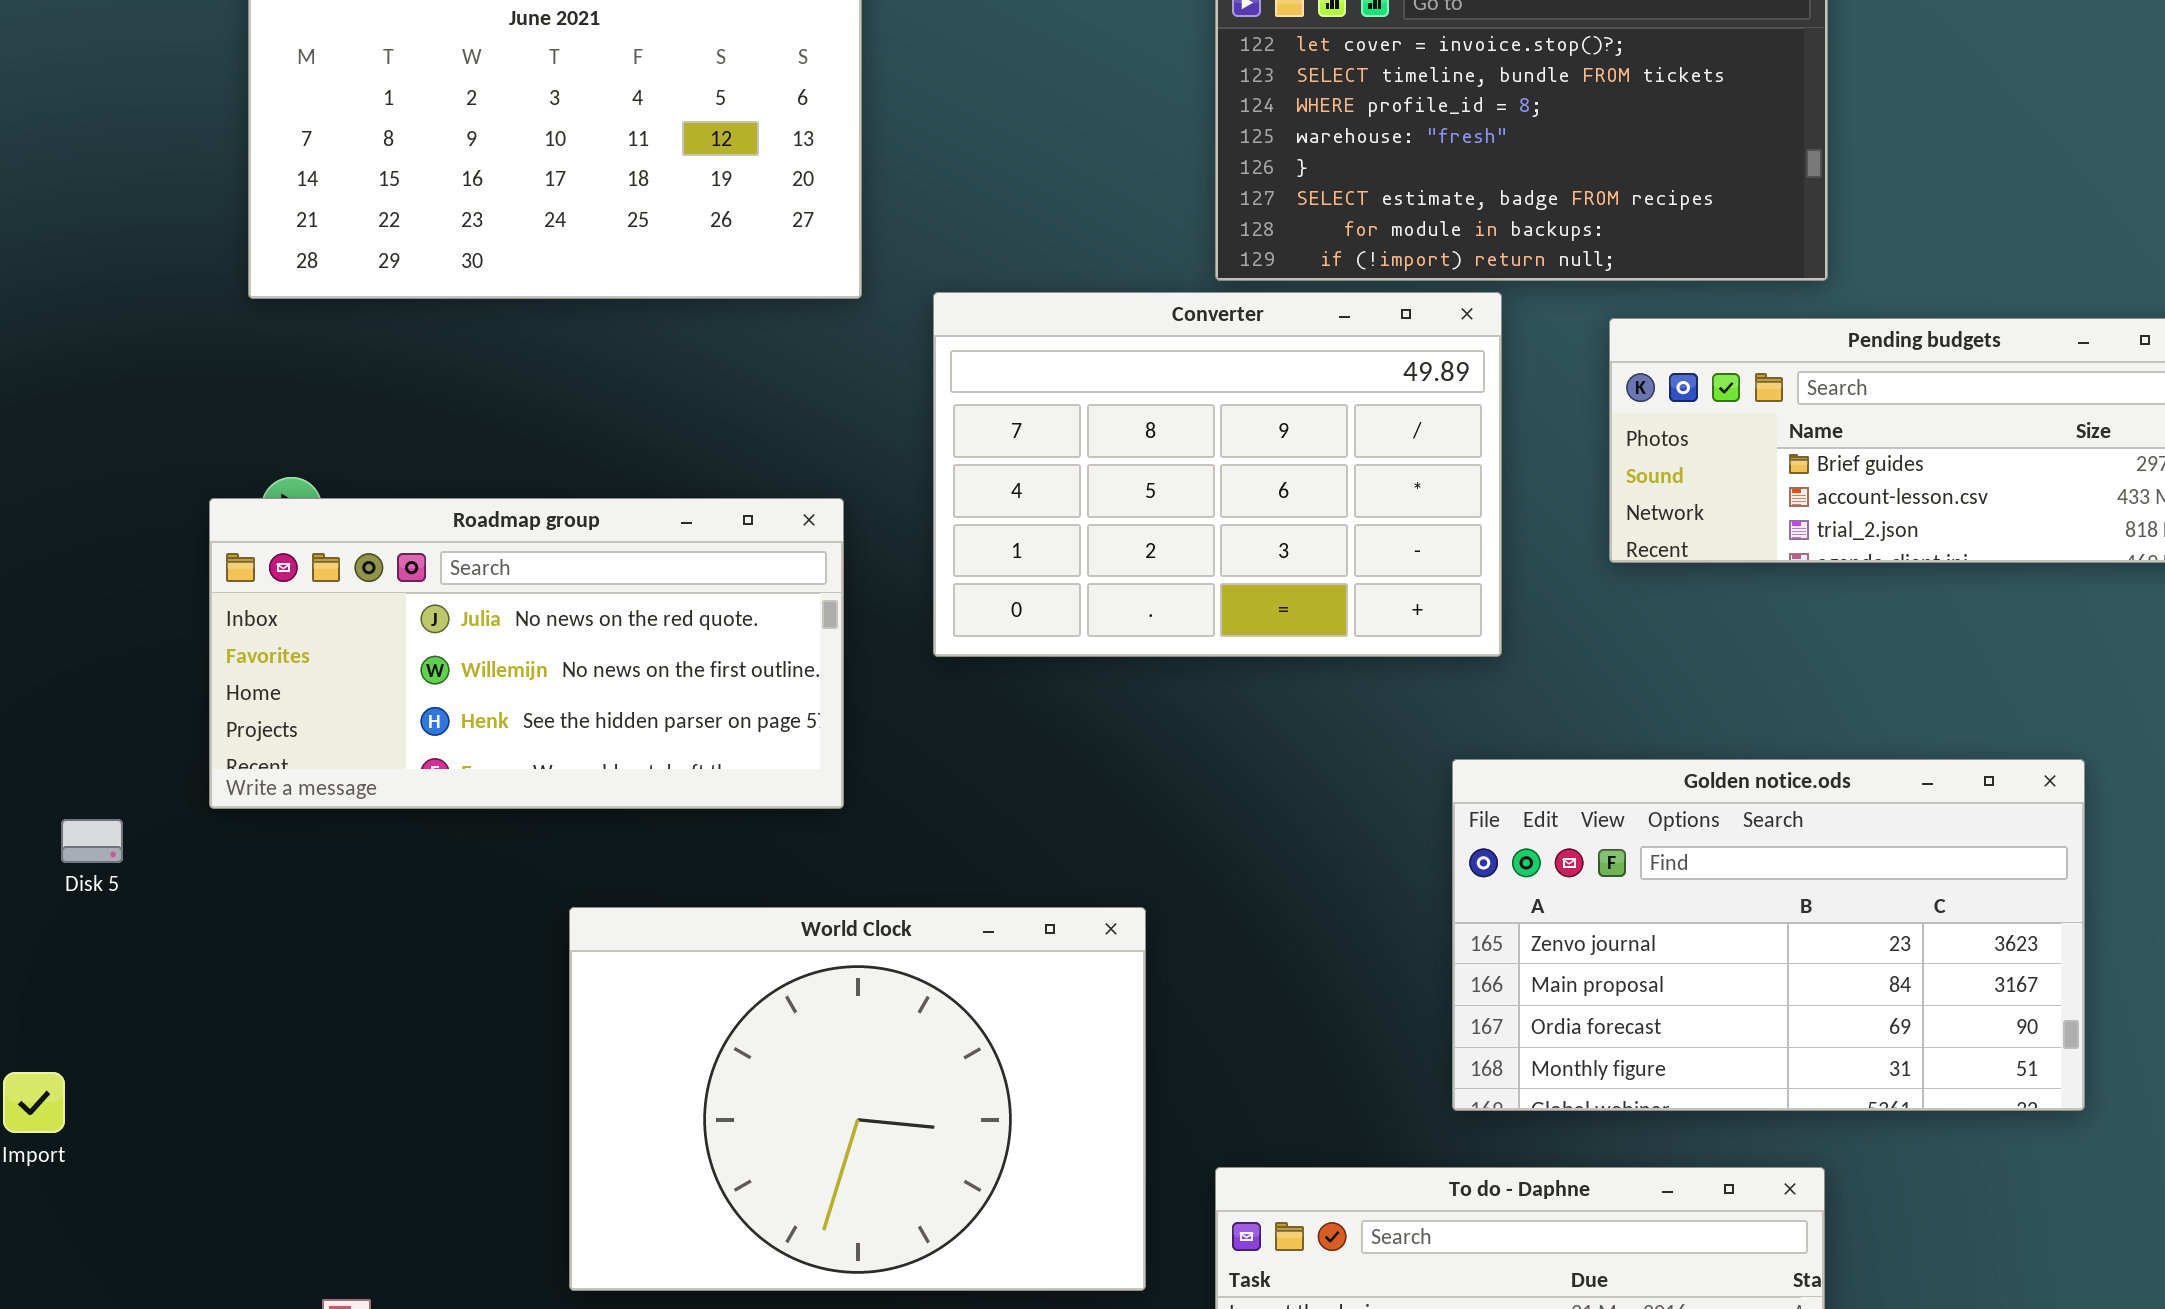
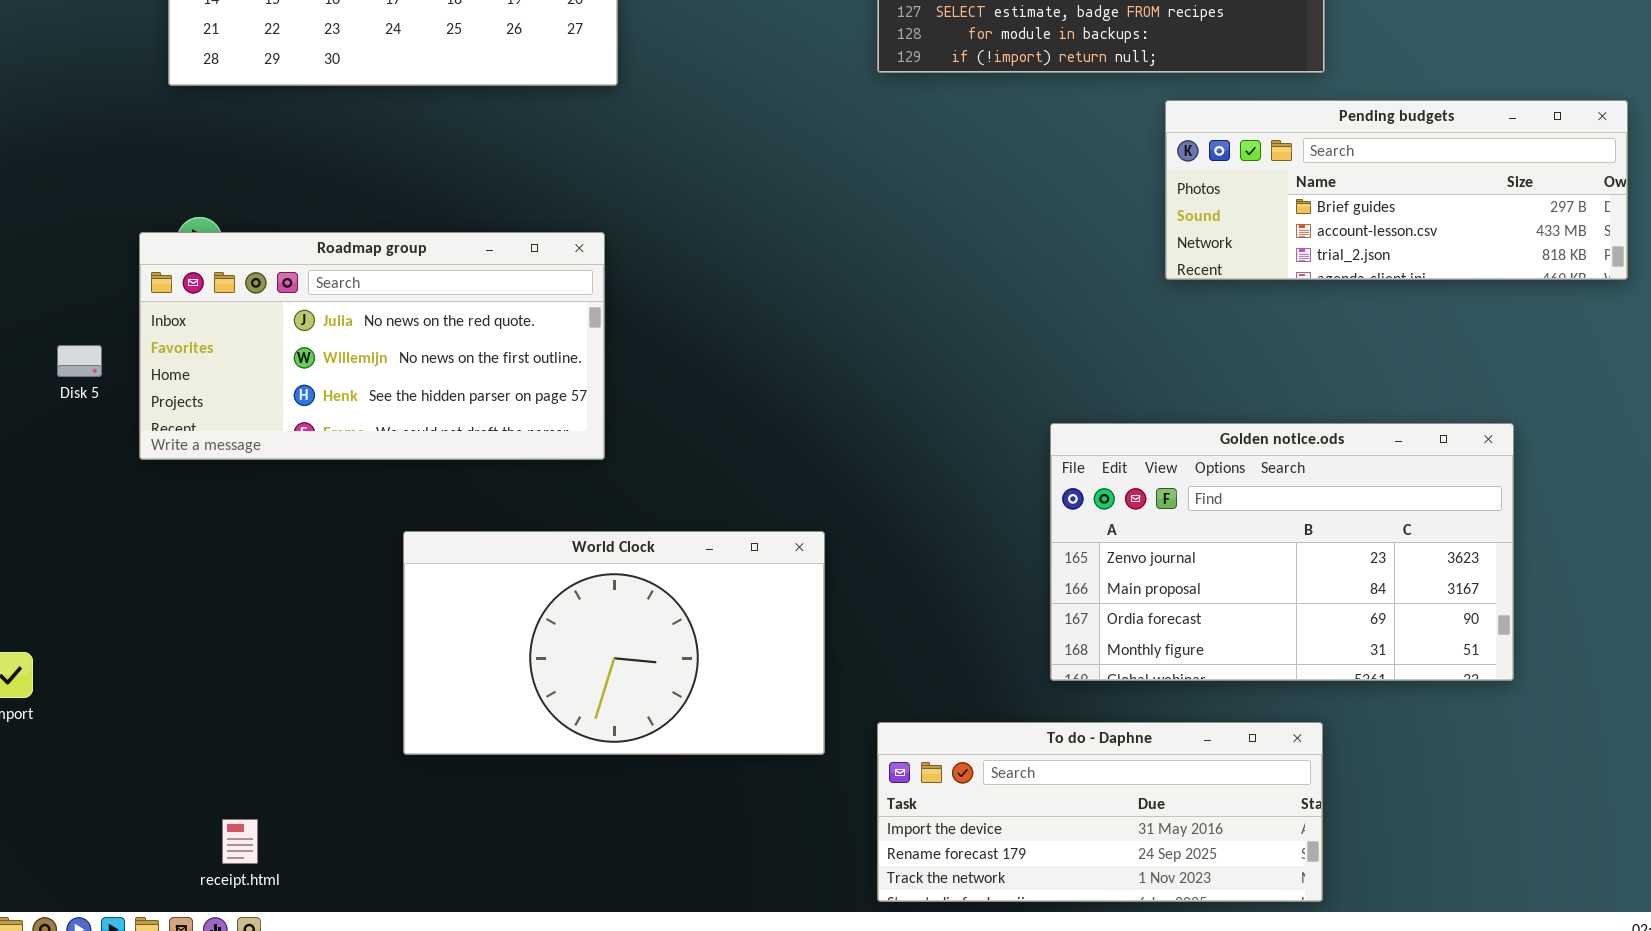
Converter: [933,292,1502,657] -> none, closed
Disk 5: [61,819,123,863] -> [57,345,102,377], moved
World Clock: [569,907,1146,1291] -> [403,531,825,755], resized

